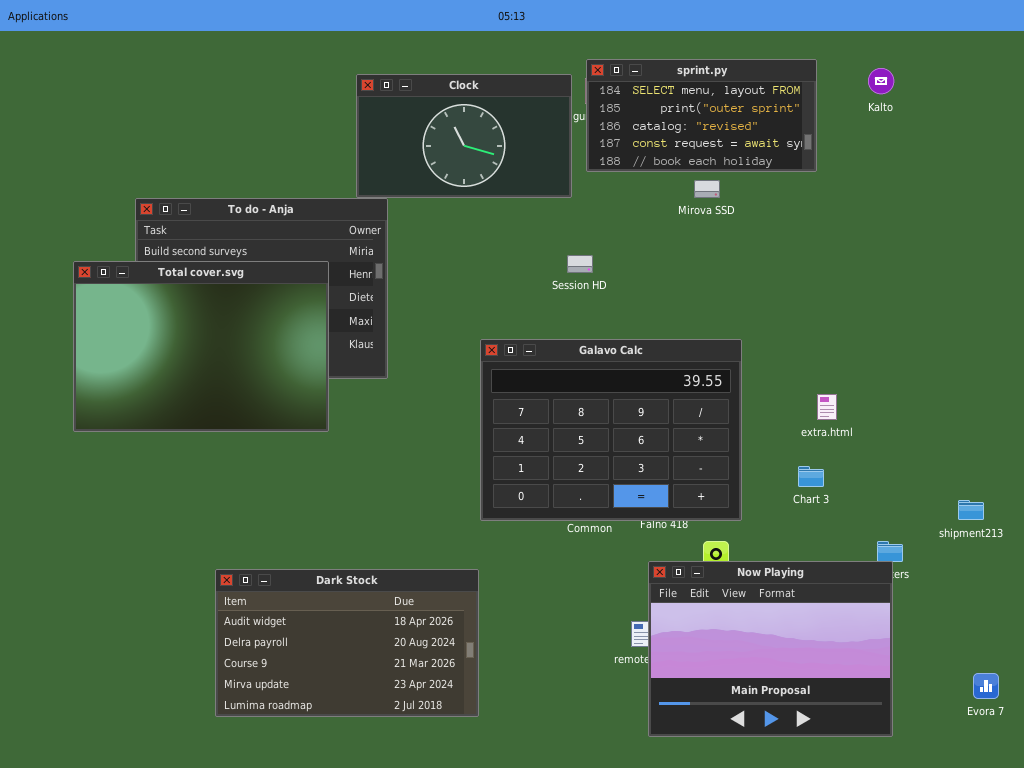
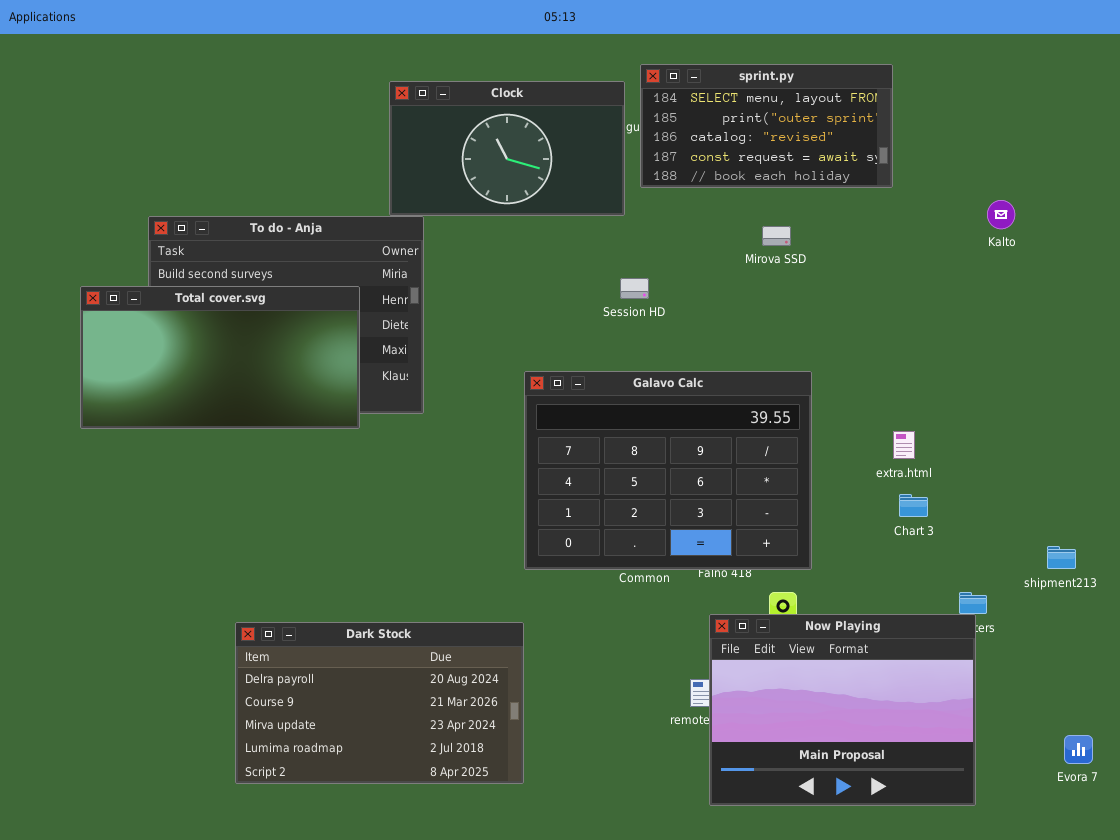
Kalto: [868,68,894,94] -> [987,200,1015,229], moved
Mirova SSD: [694,180,720,198] -> [762,226,791,246], moved
Total cover.svg: [73,261,329,432] -> [80,286,360,429], resized
Chart 3: [798,466,824,487] -> [899,494,928,517], moved
Dark Stock: [215,569,479,717] -> [235,622,524,784], scrolled down 1 row

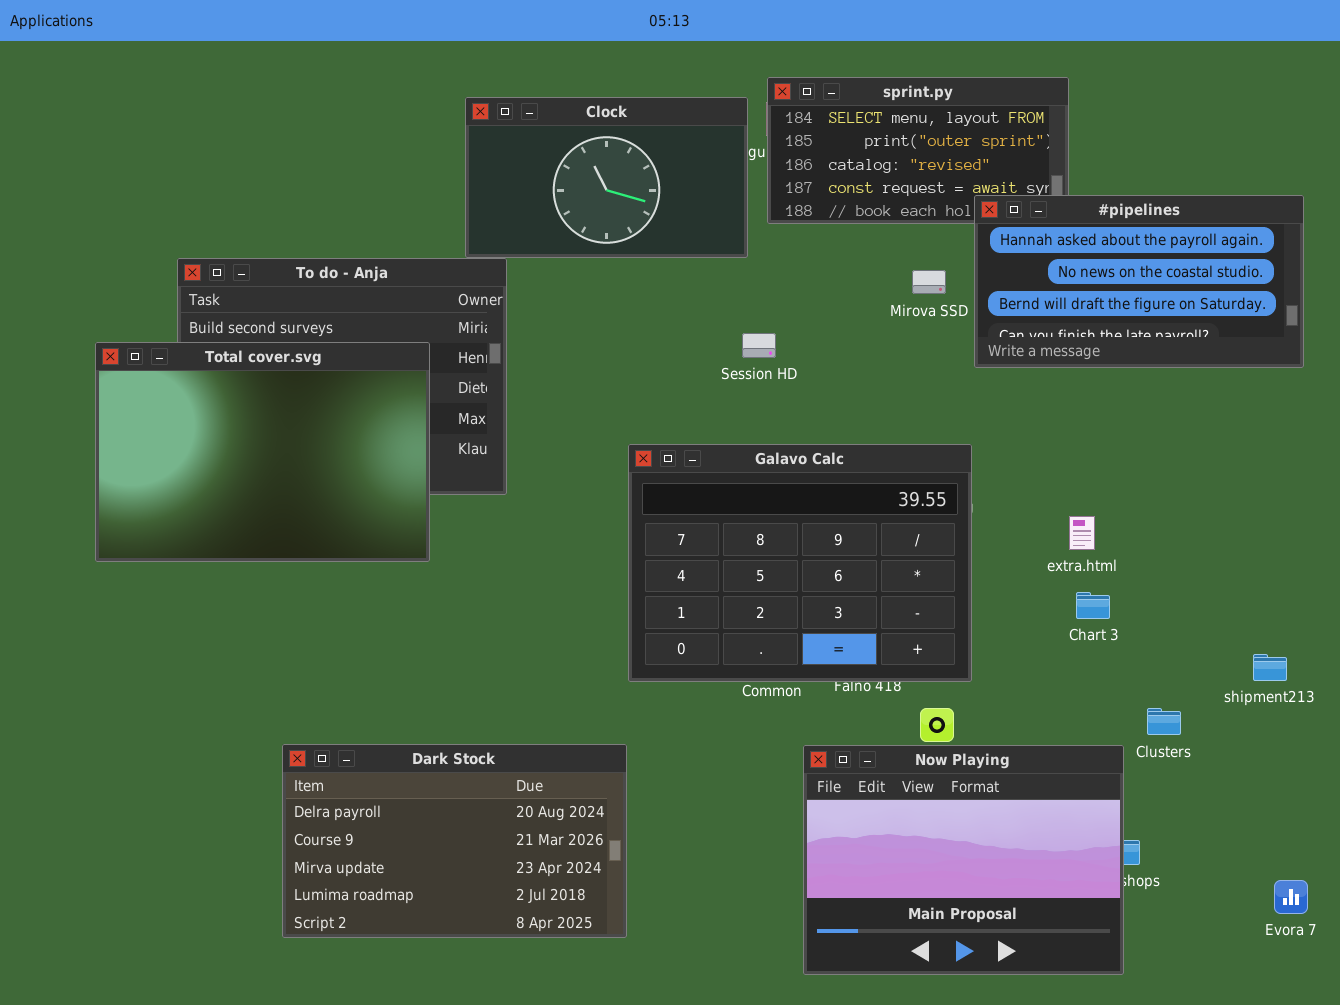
#pipelines: none -> [974,195,1304,368], opened
Total cover.svg: [80,286,360,429] -> [95,342,430,562], resized
Now Playing: [709,614,976,806] -> [803,745,1124,975], moved

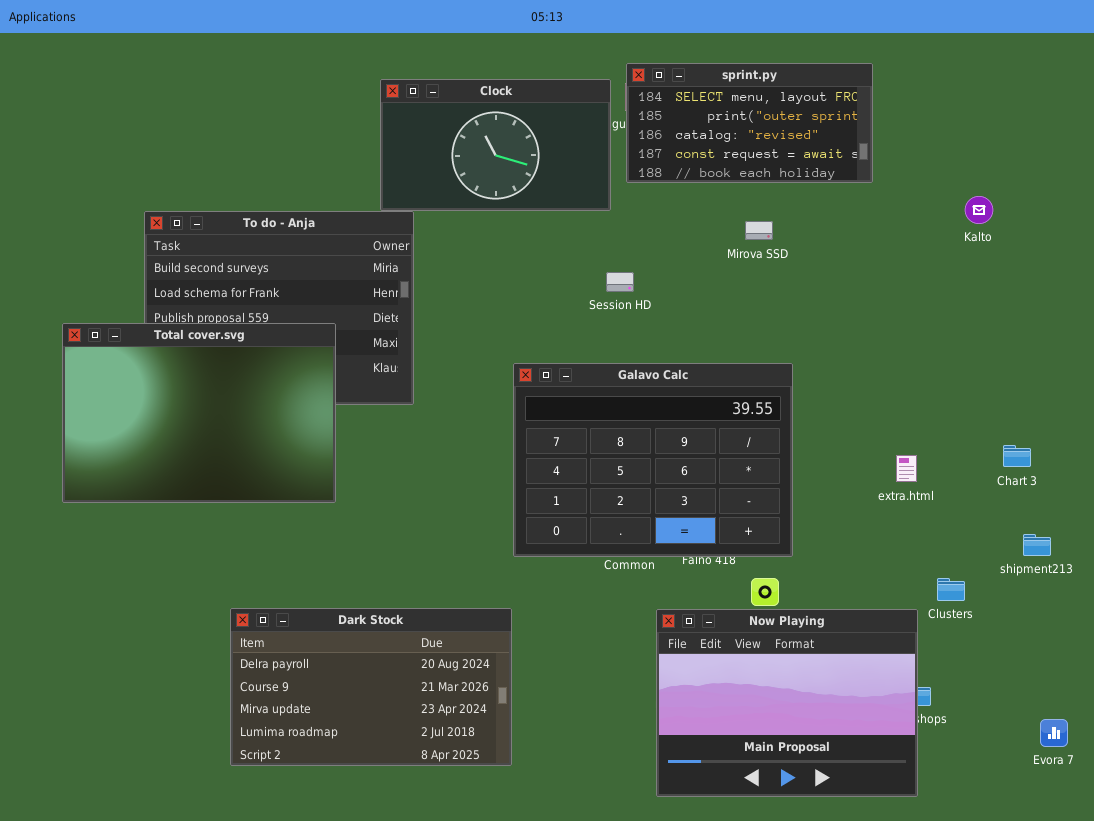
#pipelines: [974,195,1304,368] -> none, closed
Total cover.svg: [95,342,430,562] -> [62,323,336,503], moved
extra.html: [1069,516,1095,550] -> [896,455,917,482], moved
Chart 3: [1076,592,1110,619] -> [1003,445,1031,467], moved

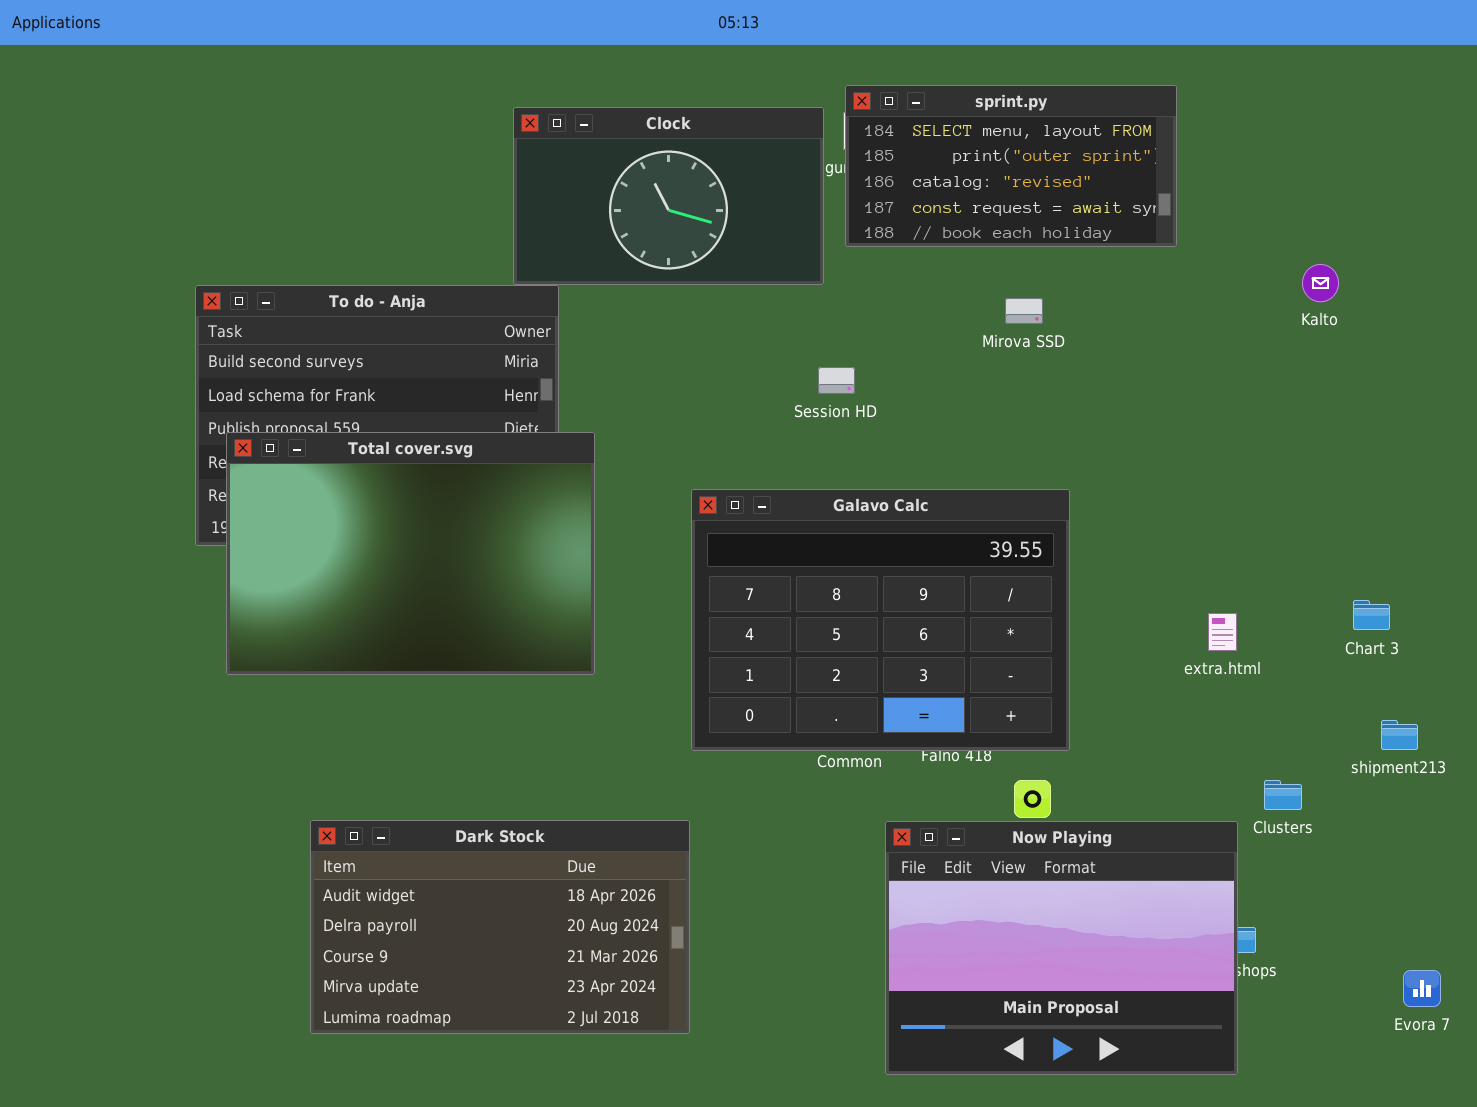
Total cover.svg: [62,323,336,503] -> [226,432,595,675], moved
Dark Stock: [230,608,512,766] -> [310,820,690,1034], scrolled up 1 row

